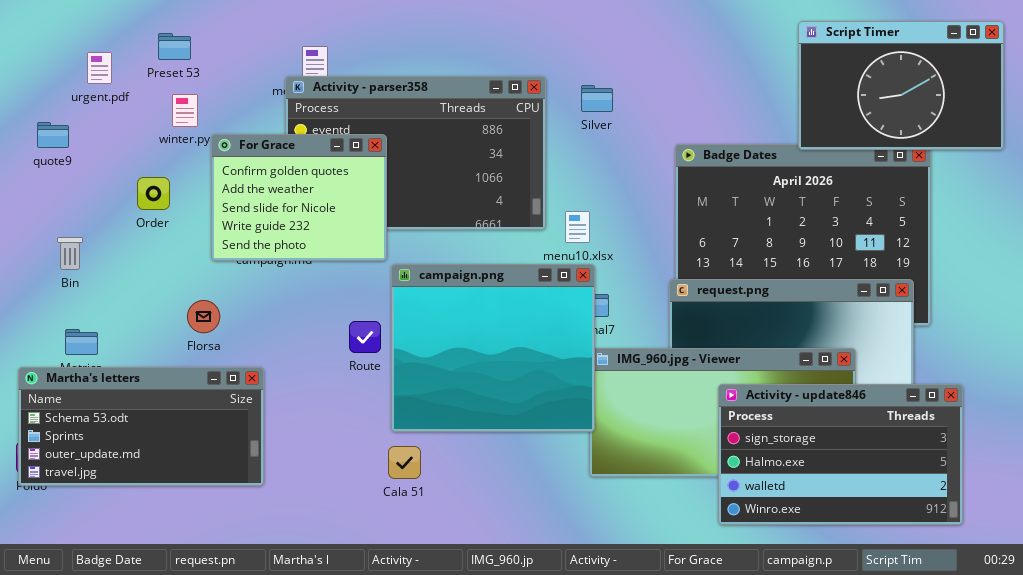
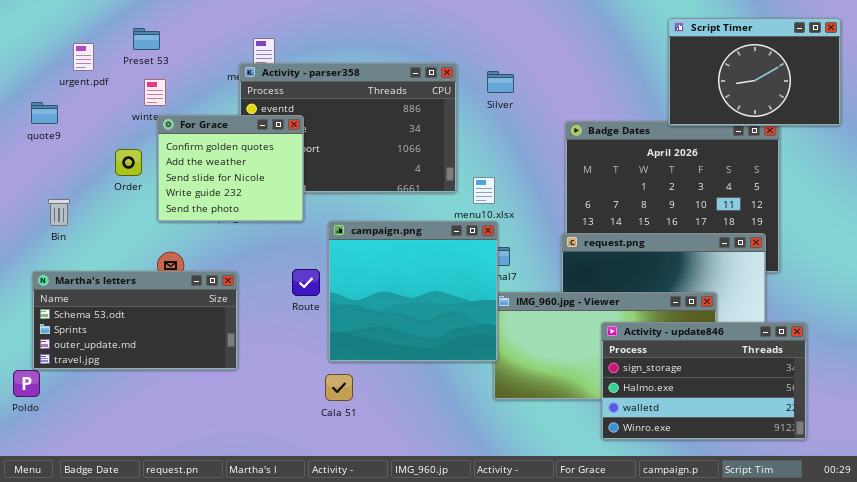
For Grace: [211,134,387,261] -> [157,115,304,222], moved
Martha's letters: [18,367,264,486] -> [32,271,238,370], moved

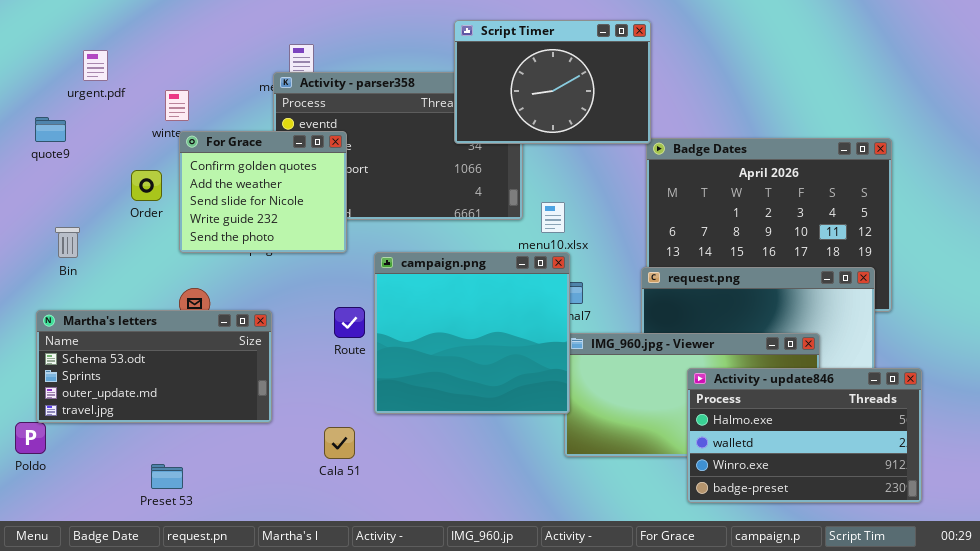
Script Timer: [668,18,841,126] -> [454,20,651,144], moved
Preset 53: [133,28,160,50] -> [151,464,183,489], moved
Activity - update846: [601,322,807,440] -> [687,368,922,503], scrolled down 1 row
Cala 51: [325,374,353,401] -> [324,427,355,459], moved

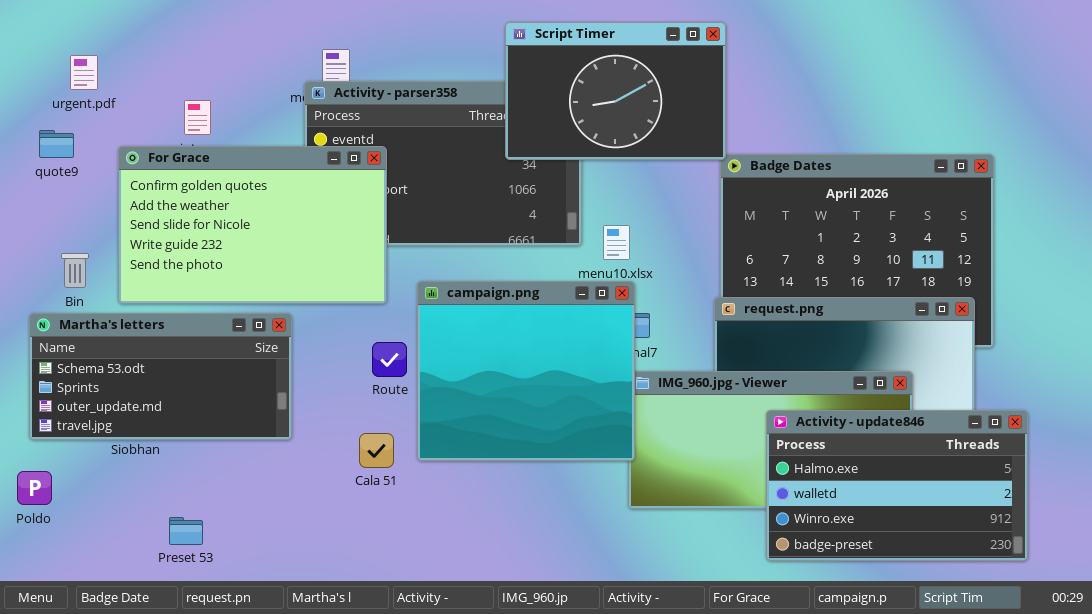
urgent.pdf: [83,50,108,81] -> [70,55,98,90], moved
For Grace: [179,131,347,253] -> [118,146,387,304], resized
Martha's letters: [36,310,272,423] -> [29,313,292,440], moved
Cala 51: [324,427,355,459] -> [359,433,394,468], moved

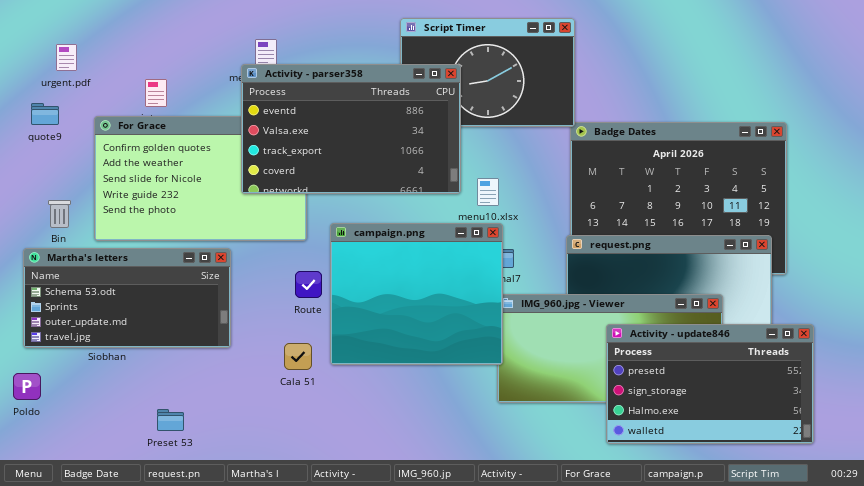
Activity - parser358: [304,81,582,246] -> [241,64,461,194], raised
Activity - update846: [766,410,1028,561] -> [606,324,814,444], scrolled up 2 rows
Preset 53: [169,517,203,545] -> [157,409,184,431], moved

